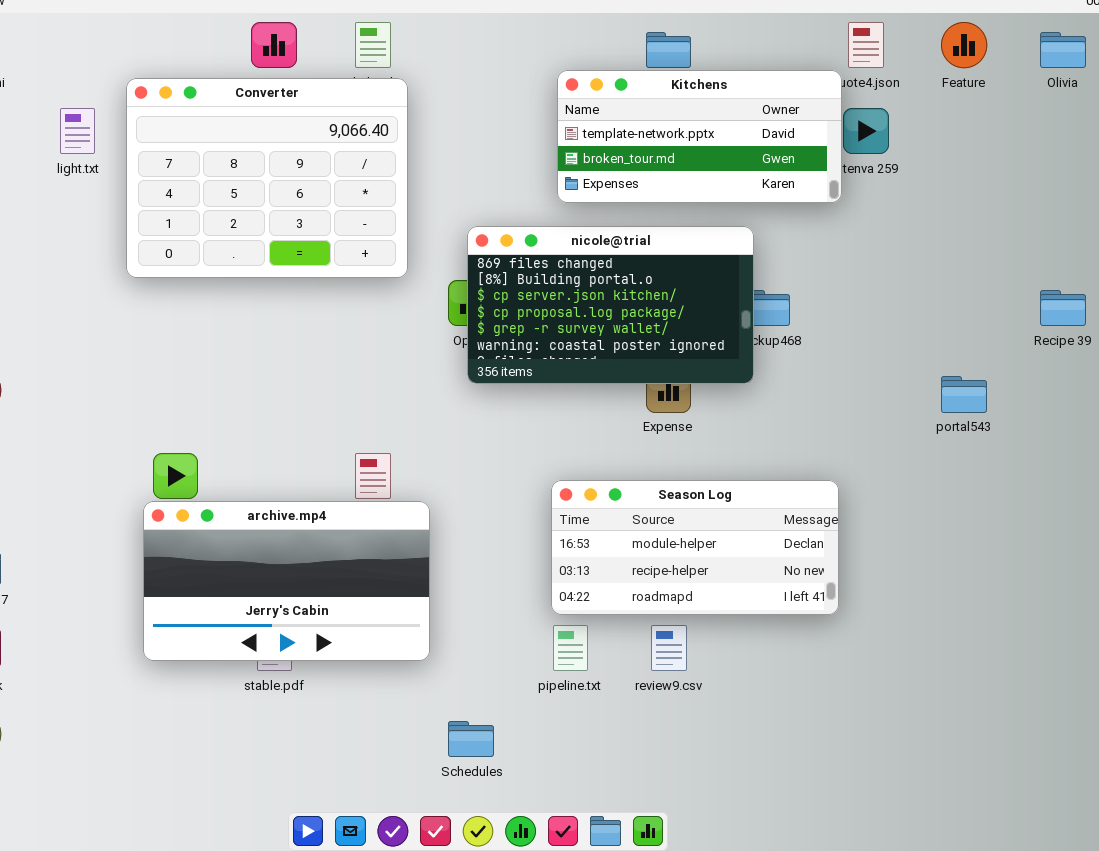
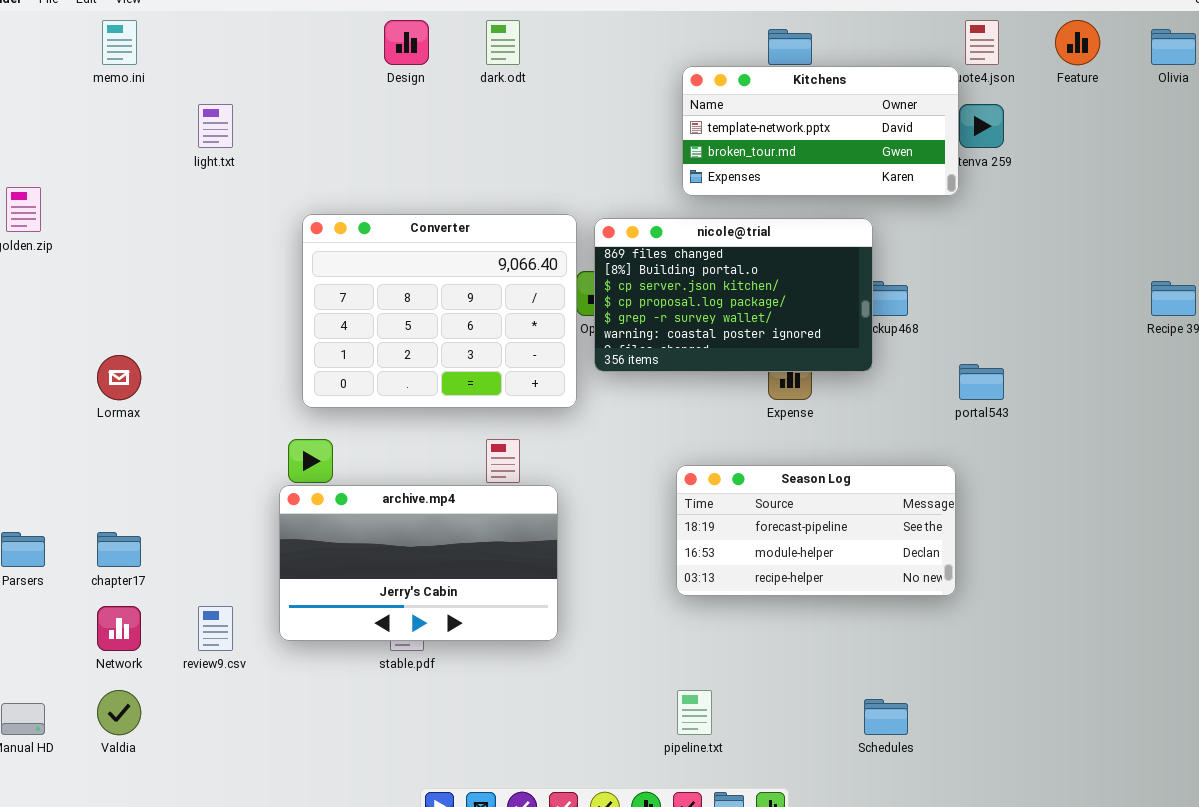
Converter: [126,78,408,278] -> [302,214,577,408], moved
portal543: [941,376,987,413] -> [959,364,1004,400], moved
Season Log: [551,480,839,615] -> [676,465,956,596], scrolled up 1 row
pipeline.txt: [553,625,588,671] -> [677,690,712,735], moved
review9.csv: [651,625,687,671] -> [198,606,233,651], moved
Schedules: [448,721,494,757] -> [864,699,908,735], moved

